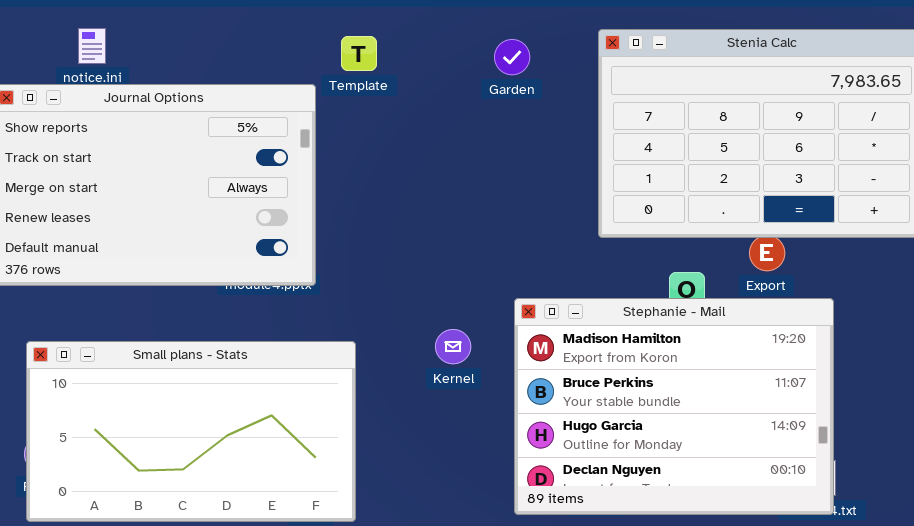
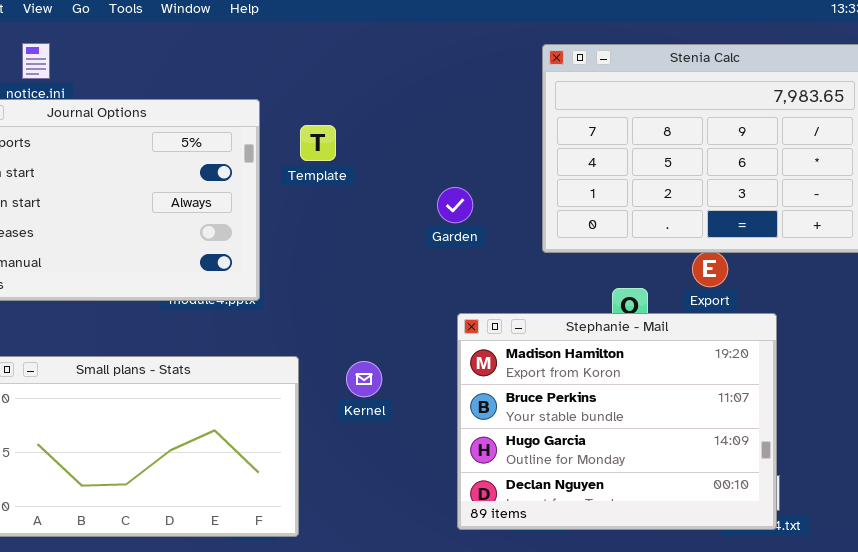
Template: [341,36,377,71] -> [300,125,336,161], moved
Garden: [494,39,530,75] -> [437,187,473,223], moved
Kernel: [435,329,471,364] -> [346,361,382,397], moved

